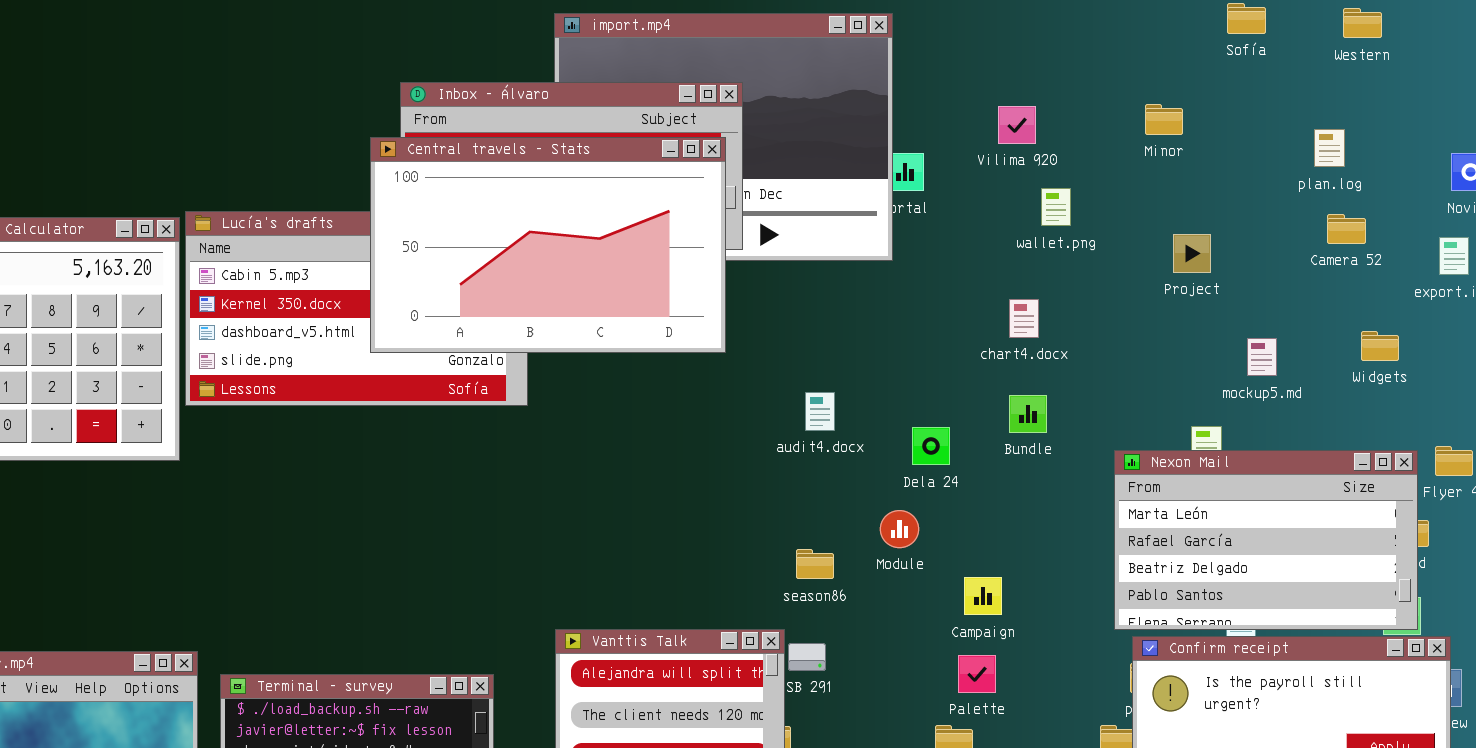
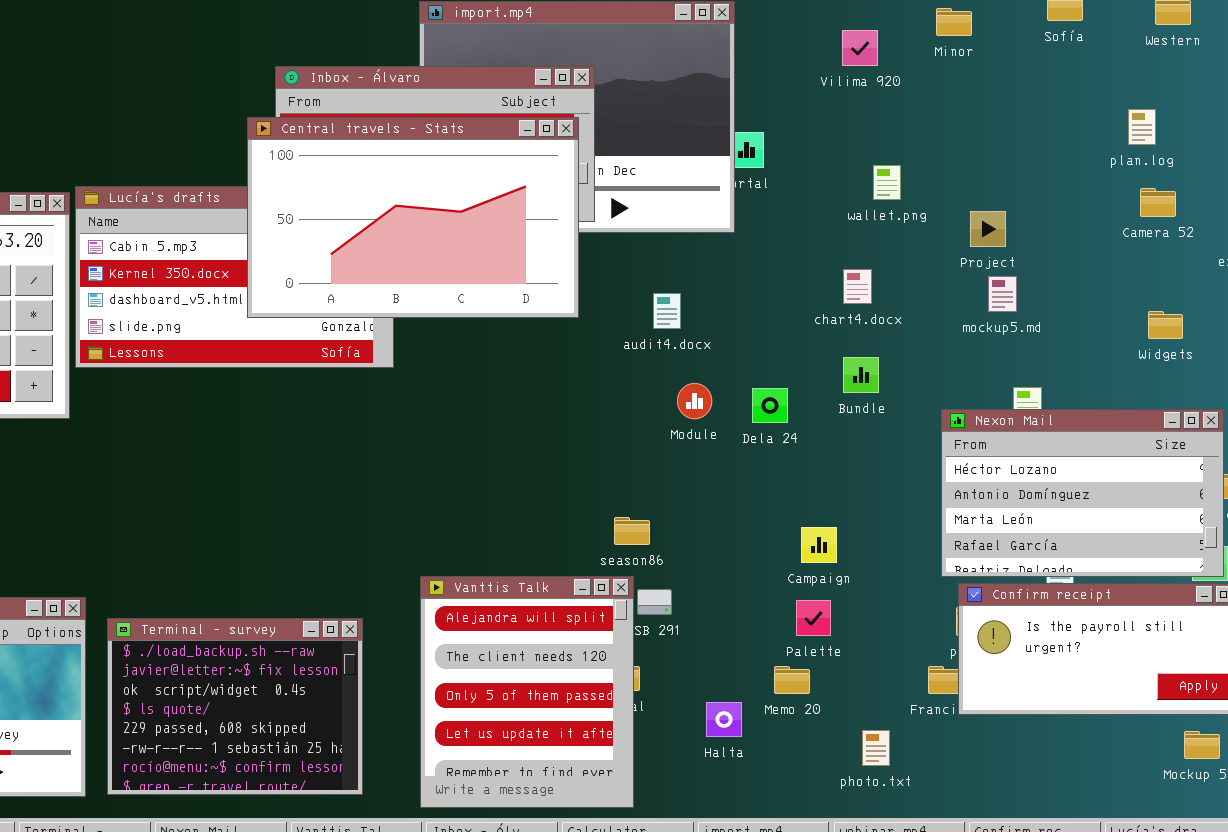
Minor: [1145,104,1183,135] -> [936,8,972,36], moved
Vilima 920: [998,106,1036,144] -> [842,30,878,66], moved
Project: [1173,234,1211,273] -> [970,211,1006,247], moved
Widgets: [1361,331,1399,361] -> [1148,311,1183,339], moved
mockup5.md: [1247,338,1277,376] -> [988,276,1017,312], moved
audit4.docx: [805,392,835,431] -> [653,293,681,329], moved
Nexon Mail: [1114,450,1418,630] -> [941,409,1224,577], scrolled up 2 rows
Module: [880,510,919,548] -> [677,383,712,419], moved
season86: [796,549,834,579] -> [614,517,650,545], moved

